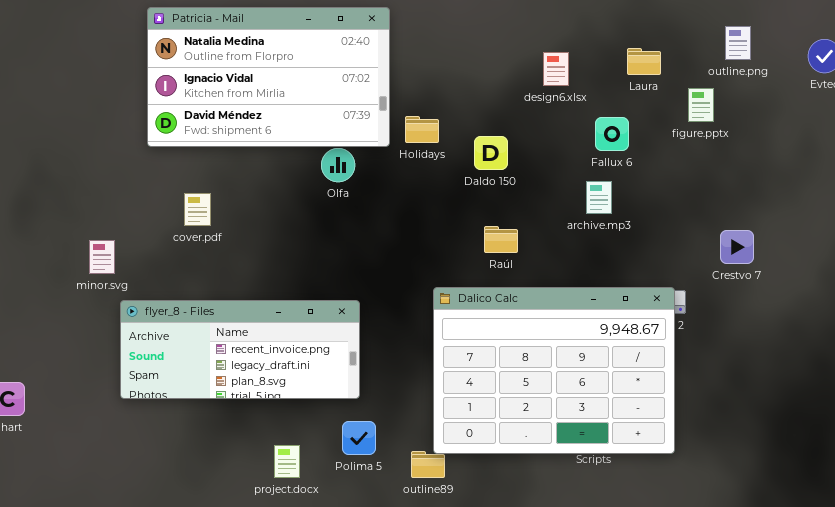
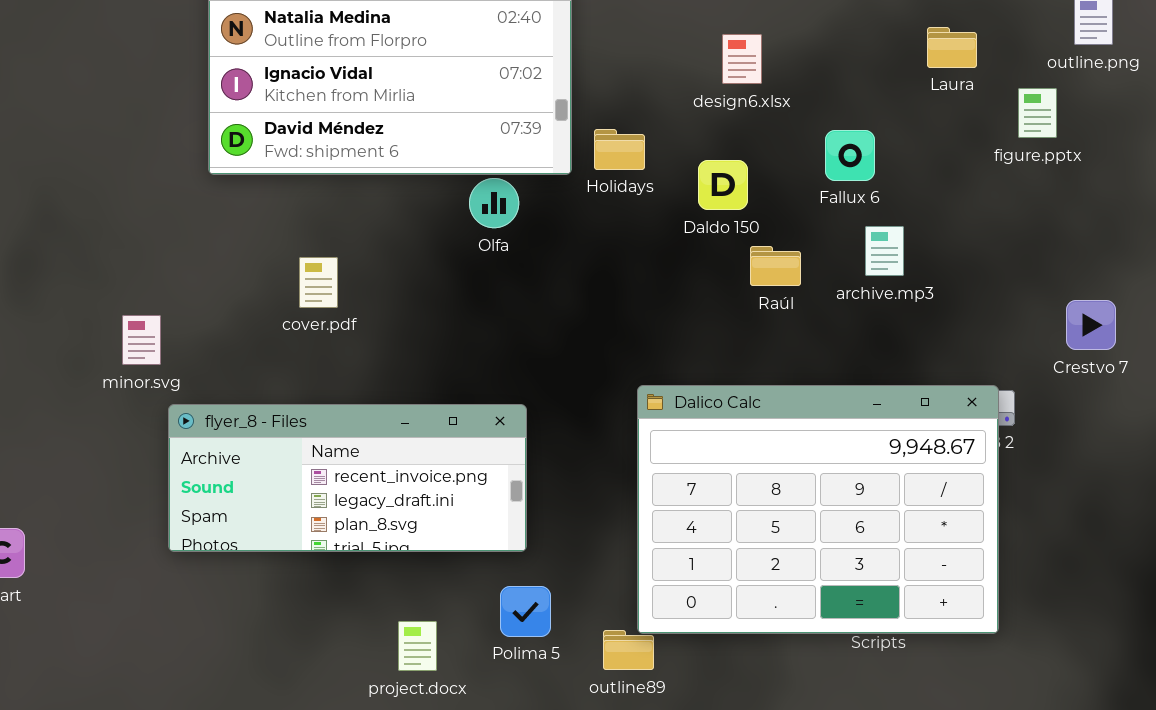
design6.xlsx: [543,52,569,86] -> [722,34,762,84], moved
Fallux 6: [595,117,629,151] -> [825,130,875,181], moved
cover.pdf: [184,193,211,226] -> [299,257,338,308], moved
Raúl: [484,226,518,253] -> [750,246,801,286], moved

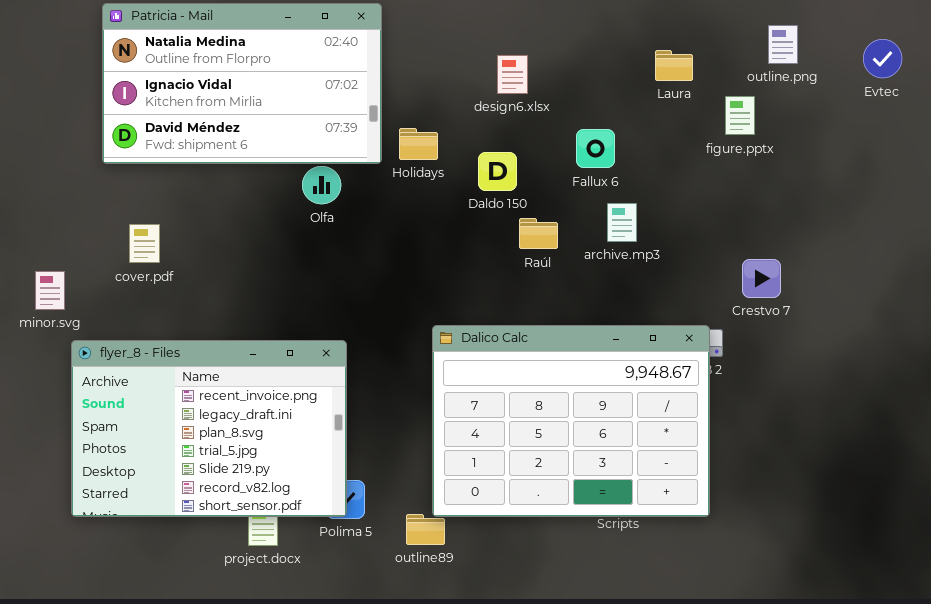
cover.pdf: [299,257,338,308] -> [129,224,160,263], moved
Crestvo 7: [1066,300,1116,350] -> [742,259,781,298], moved
flyer_8 - Files: [168,404,527,552] -> [71,340,347,517], resized

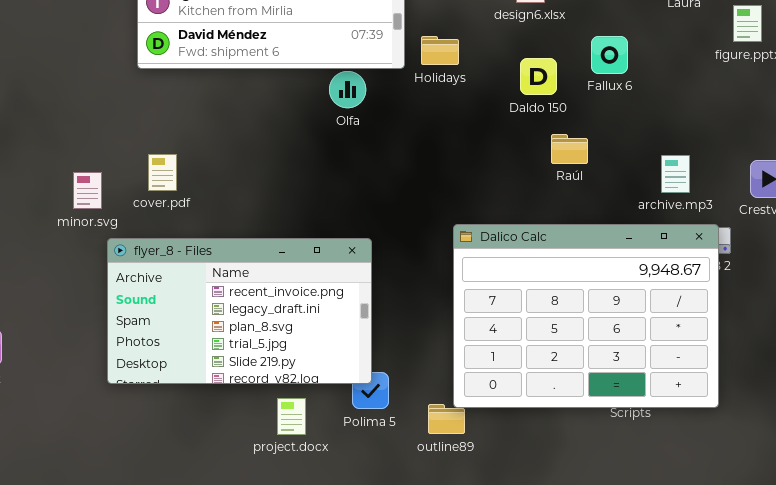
Daldo 150: [478,152,517,191] -> [520,58,557,95], moved
archive.mp3: [607,203,637,242] -> [661,155,690,193], moved
Raúl: [519,218,558,249] -> [551,134,588,164], moved
cover.pdf: [129,224,160,263] -> [148,154,177,191], moved
flyer_8 - Files: [71,340,347,517] -> [107,238,372,384], resized

